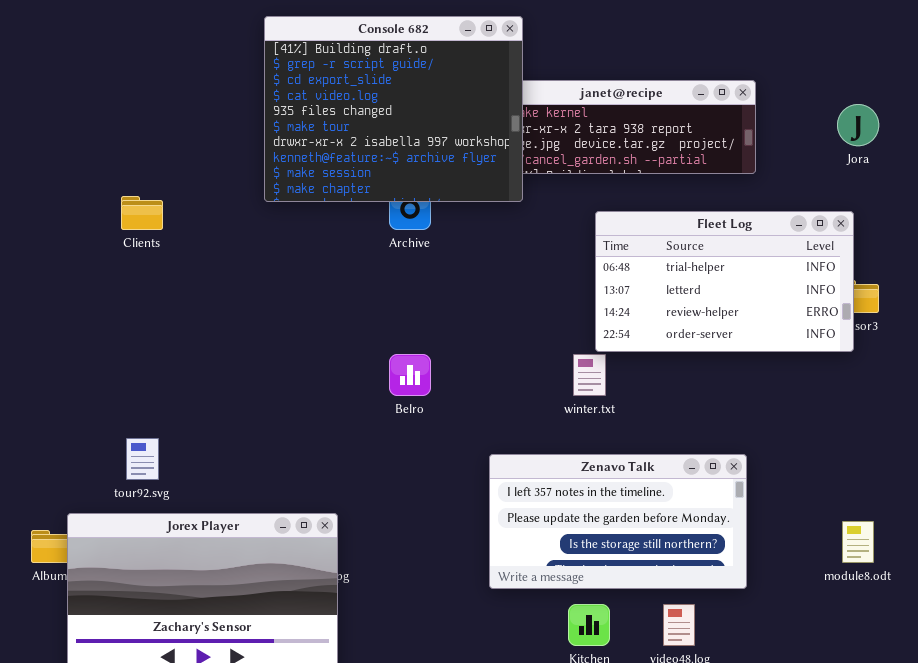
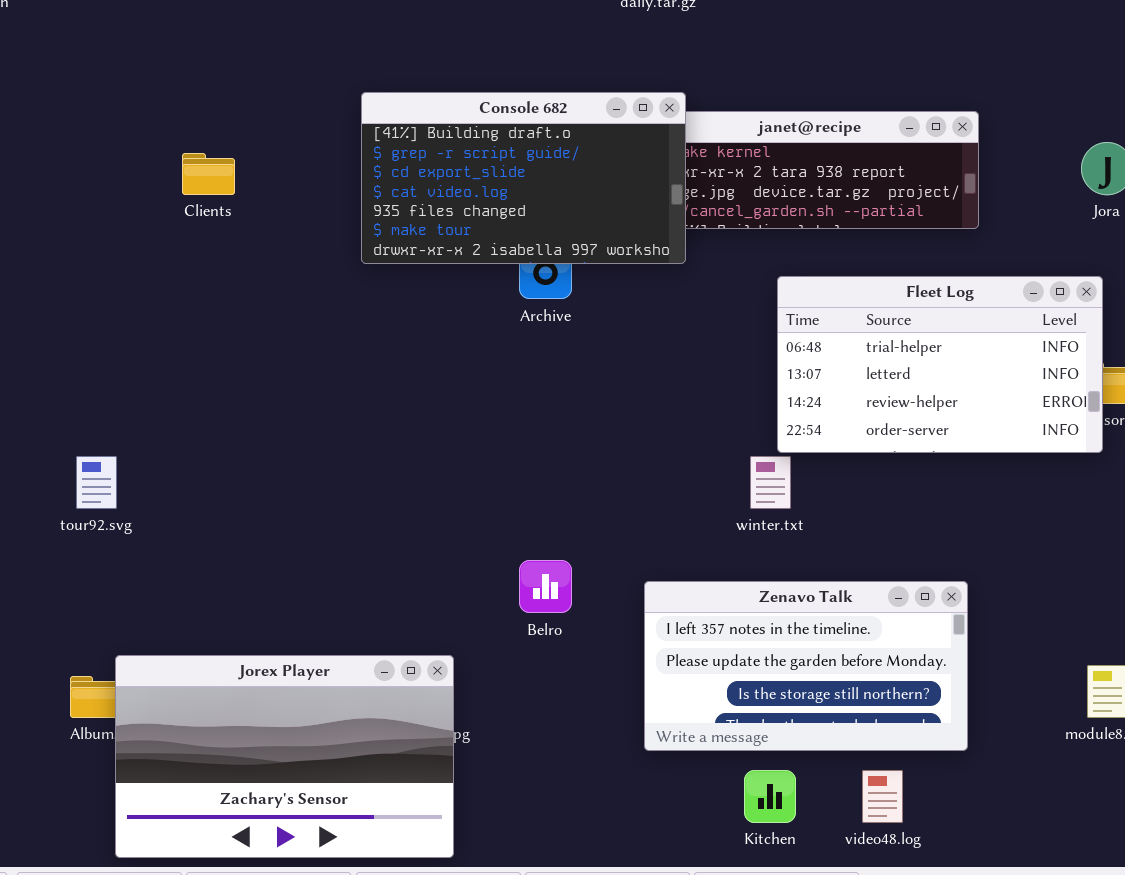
Console 682: [264,16,523,202] -> [361,92,686,264], resized
Clients: [121,196,163,230] -> [182,153,235,195], moved
Belro: [389,354,431,396] -> [519,560,572,613], moved
tour92.svg: [126,438,159,480] -> [76,456,117,509], moved

